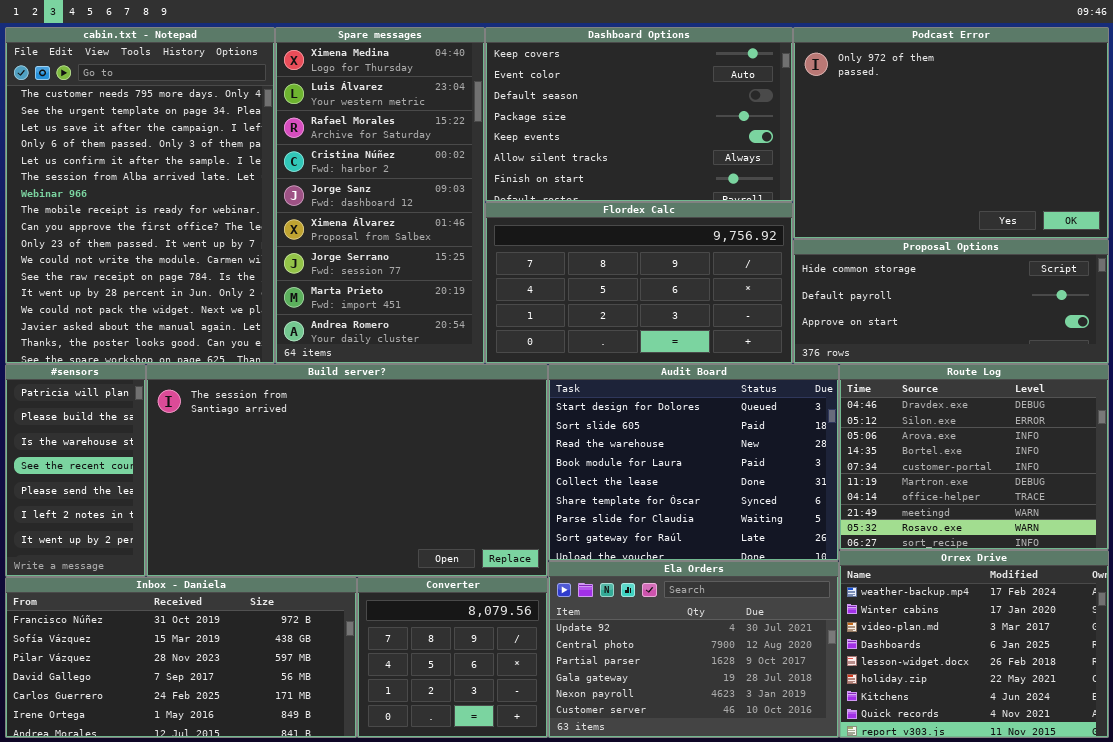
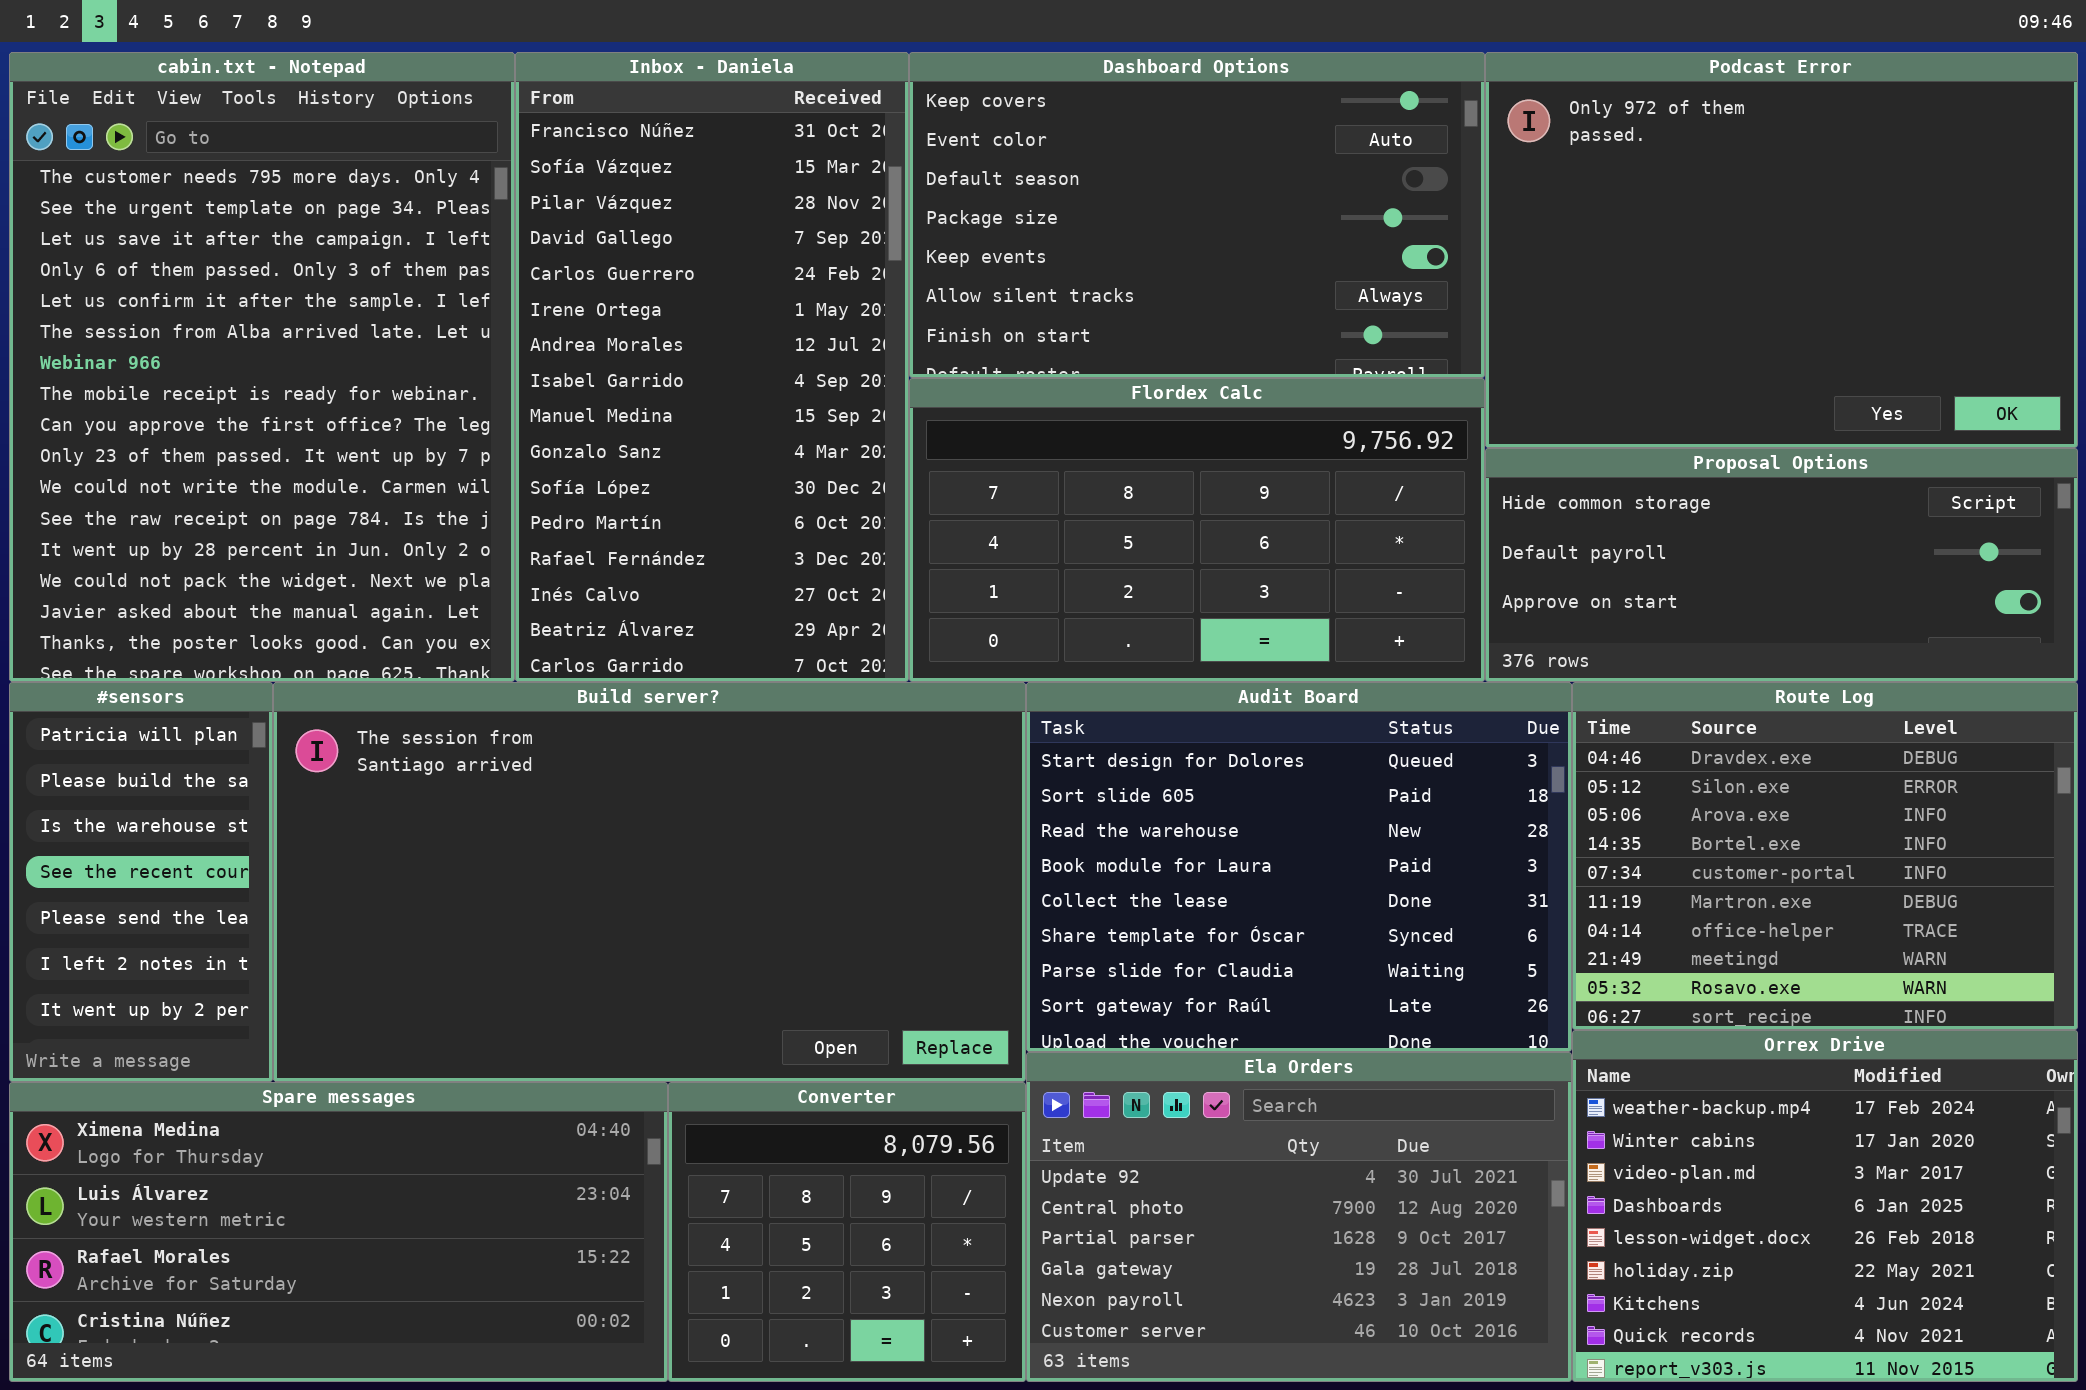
Spare messages: [275,27,485,364] -> [9,1082,668,1382], moved, resized
Inbox - Daniela: [5,577,357,738] -> [515,52,909,682], moved, resized

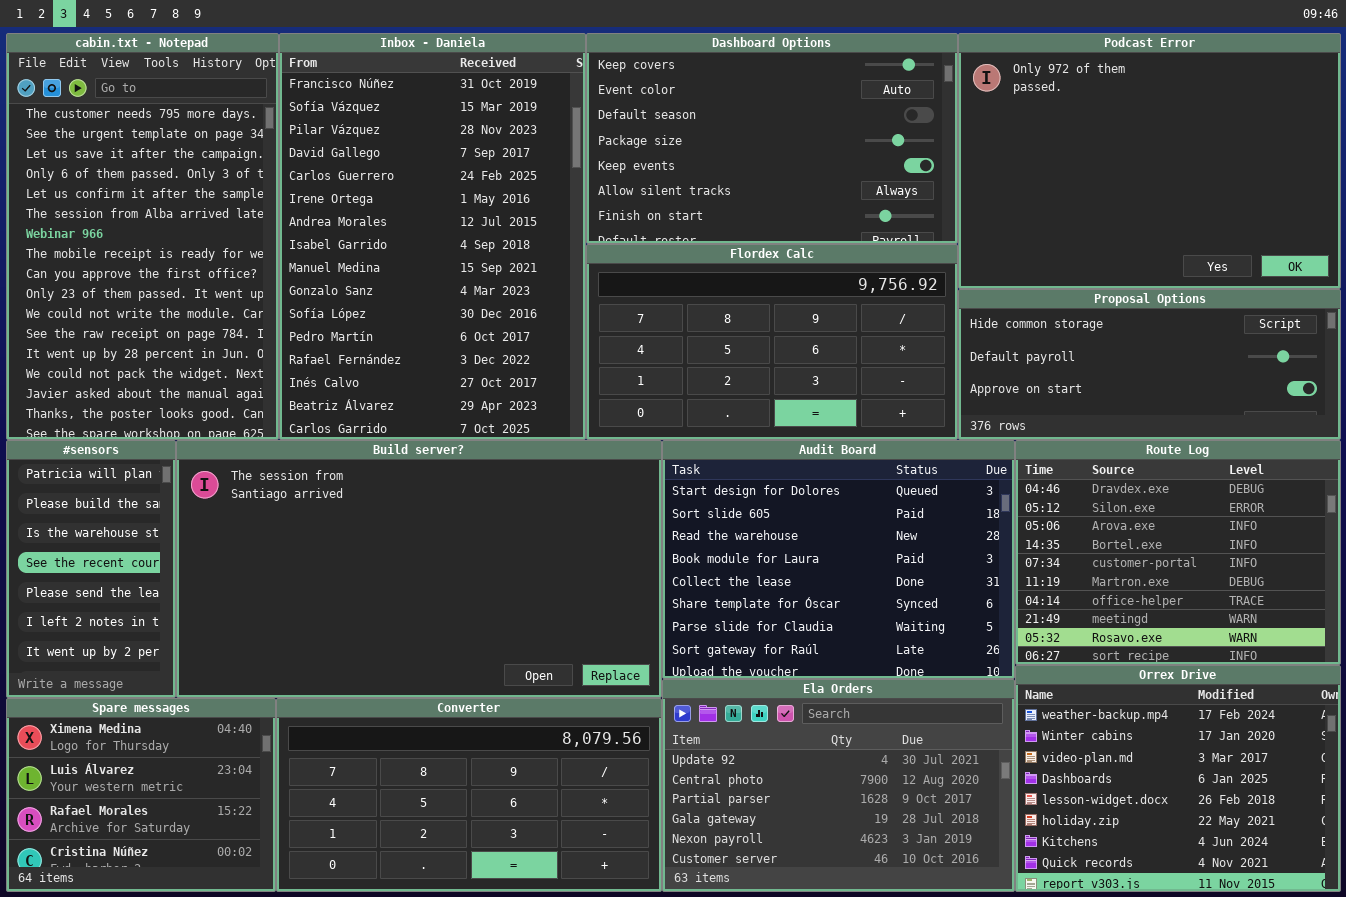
cabin.txt - Notepad: [9,52,515,682] -> [6,33,279,440], resized
Inbox - Daniela: [515,52,909,682] -> [279,33,586,440], resized
Spare messages: [9,1082,668,1382] -> [6,698,276,892], resized
Converter: [668,1082,1026,1382] -> [276,698,662,892], resized

